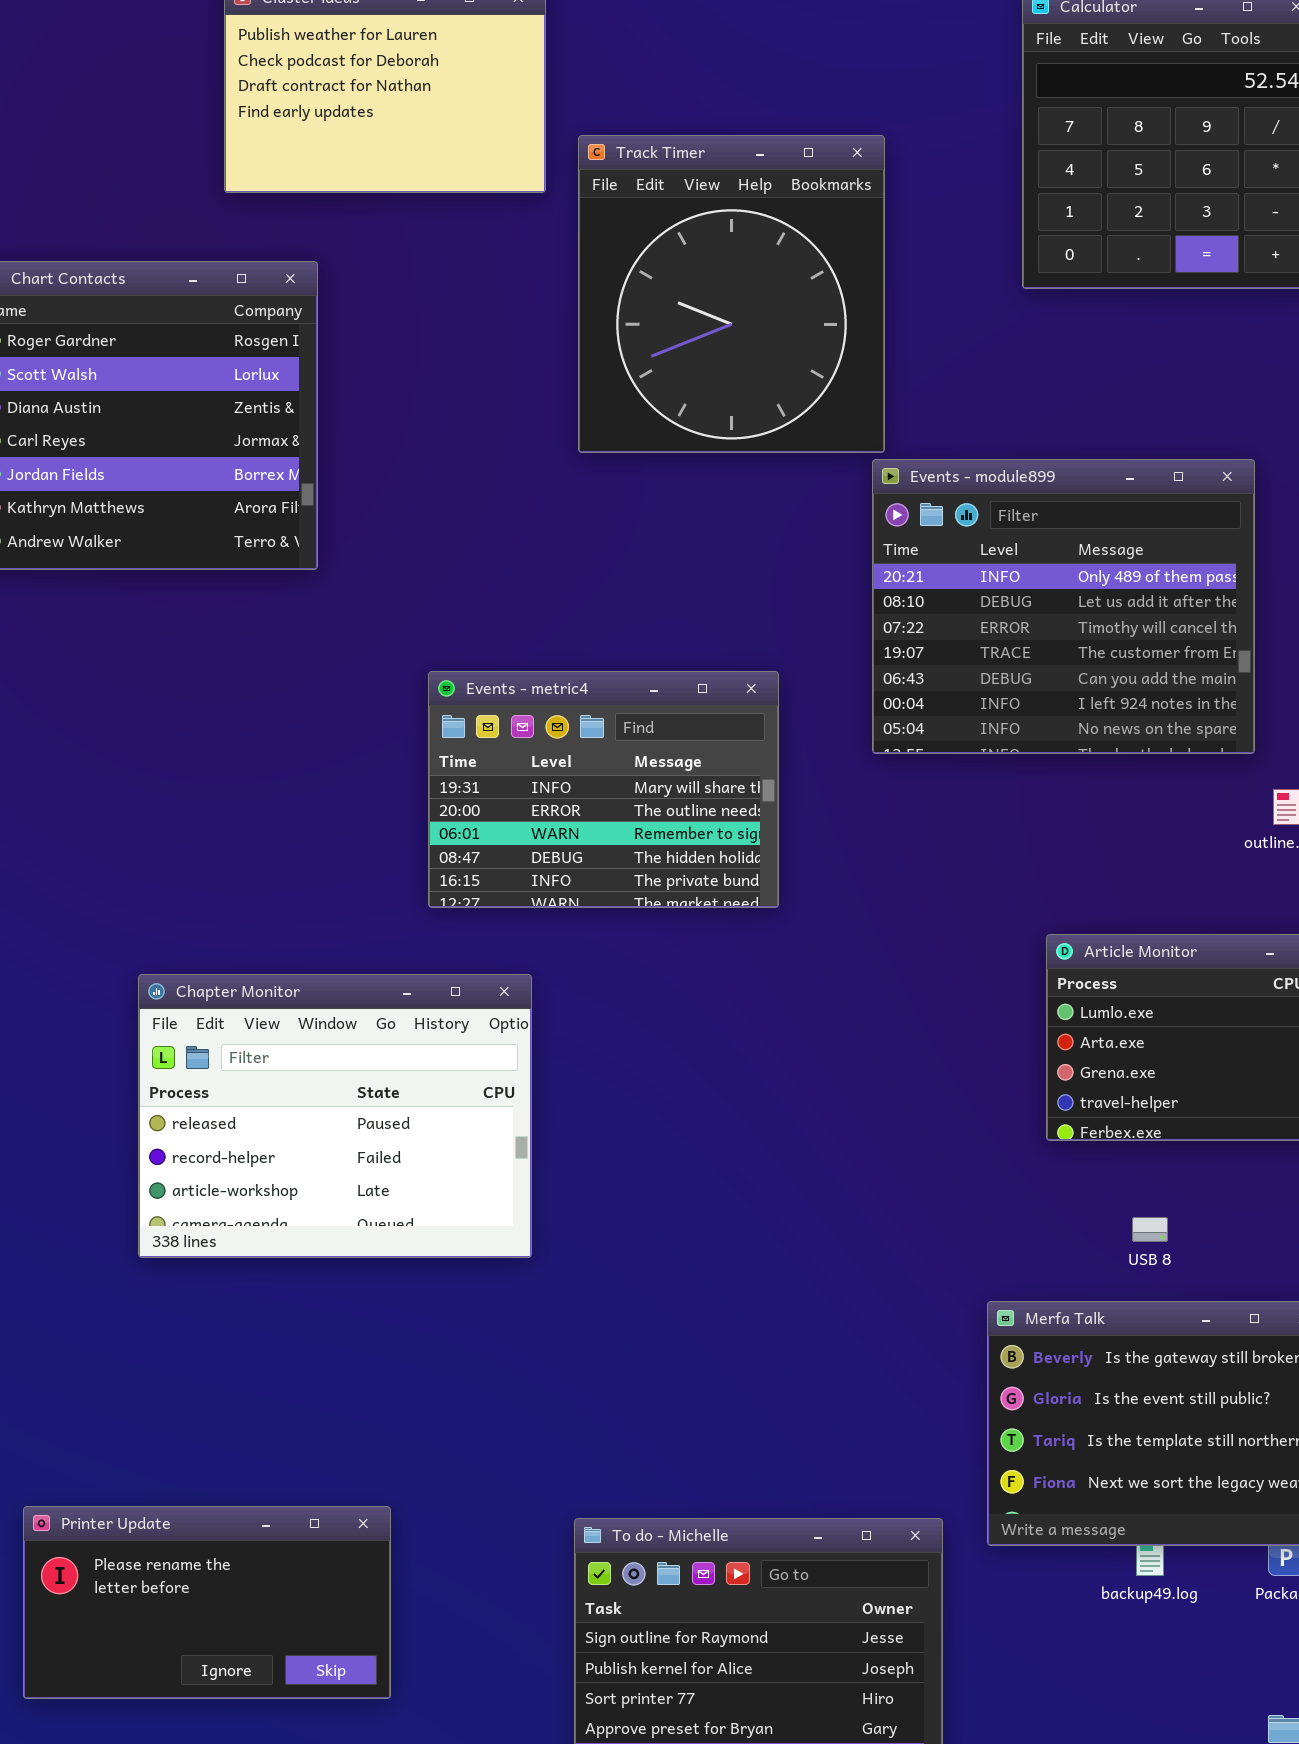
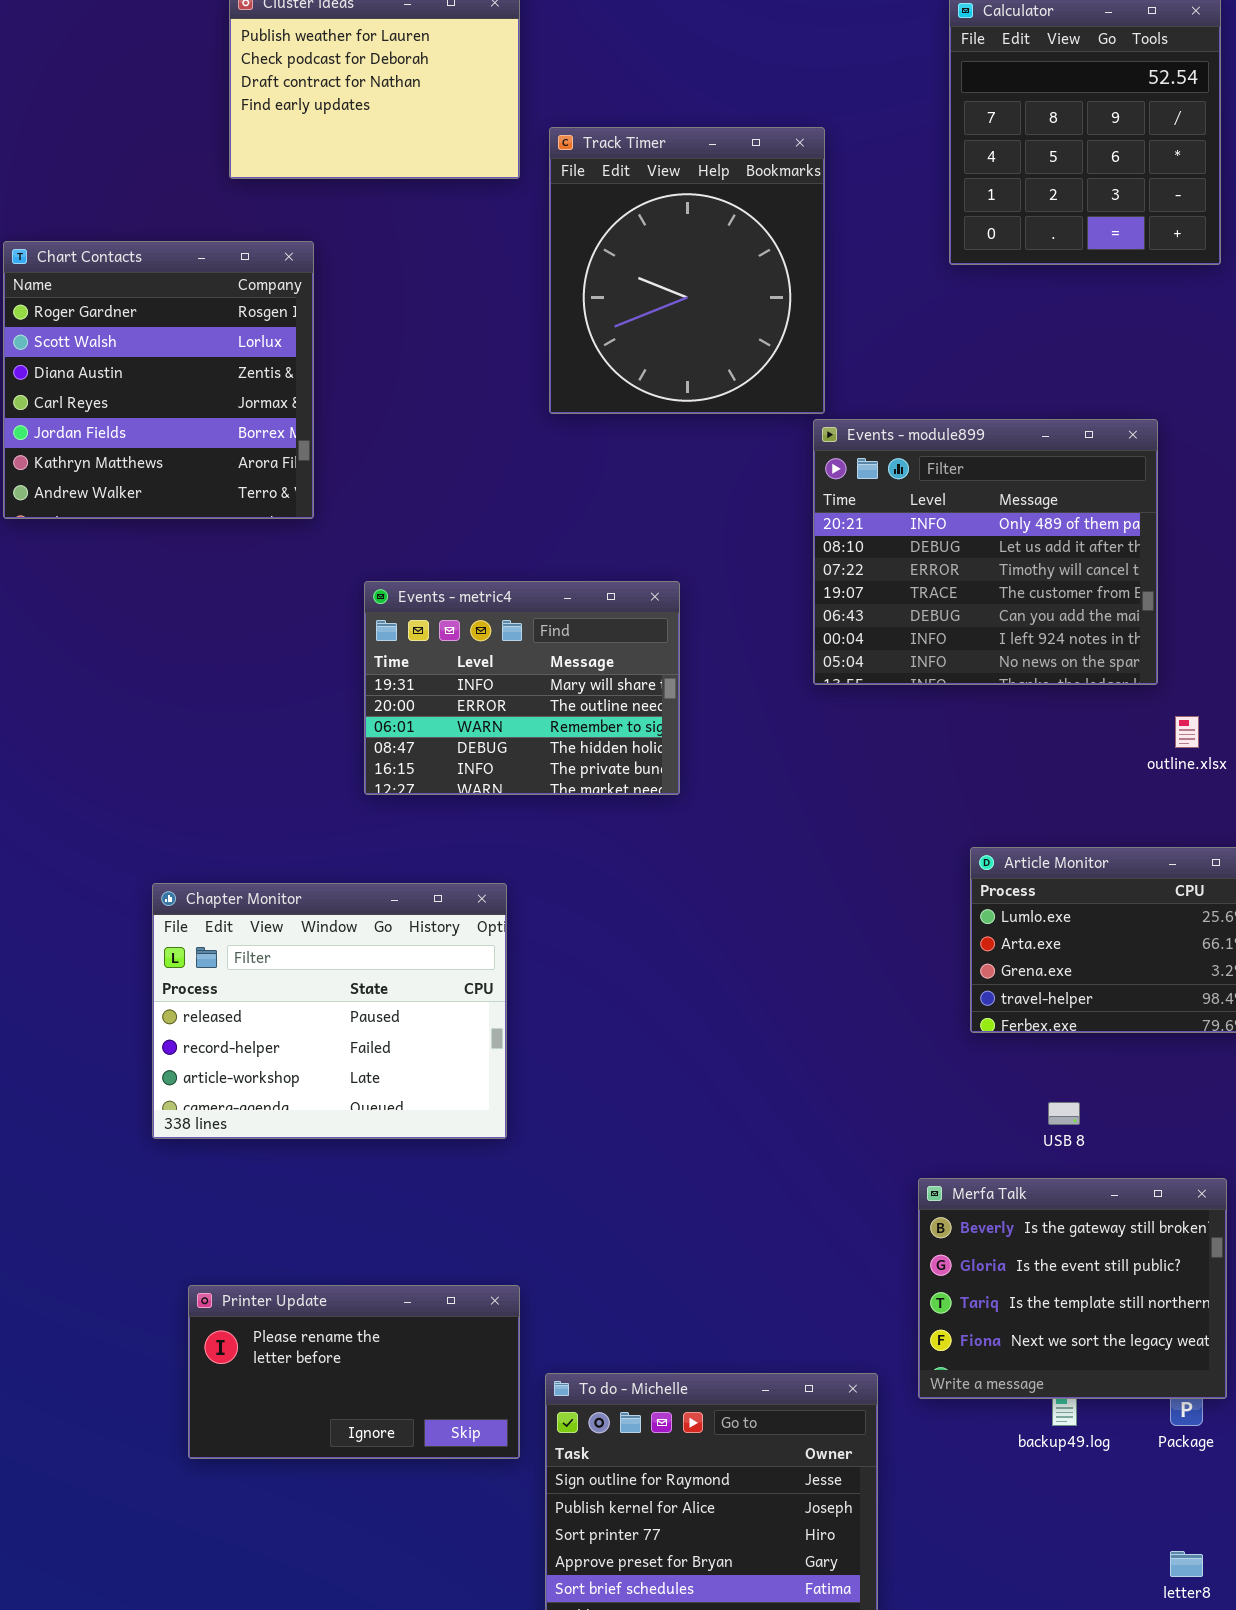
Events - metric4: [428,671,779,908] -> [364,581,680,795], moved
Printer Update: [23,1506,391,1699] -> [188,1285,520,1459], moved

